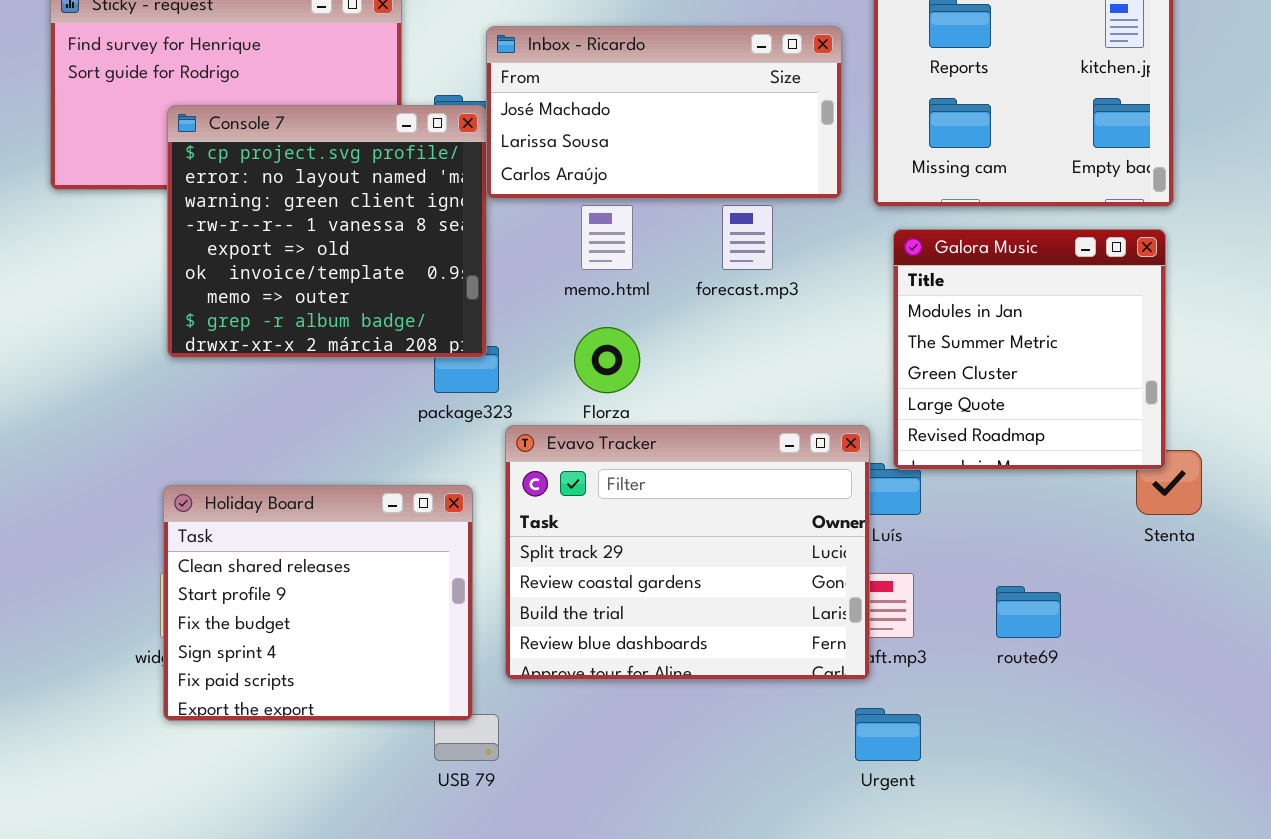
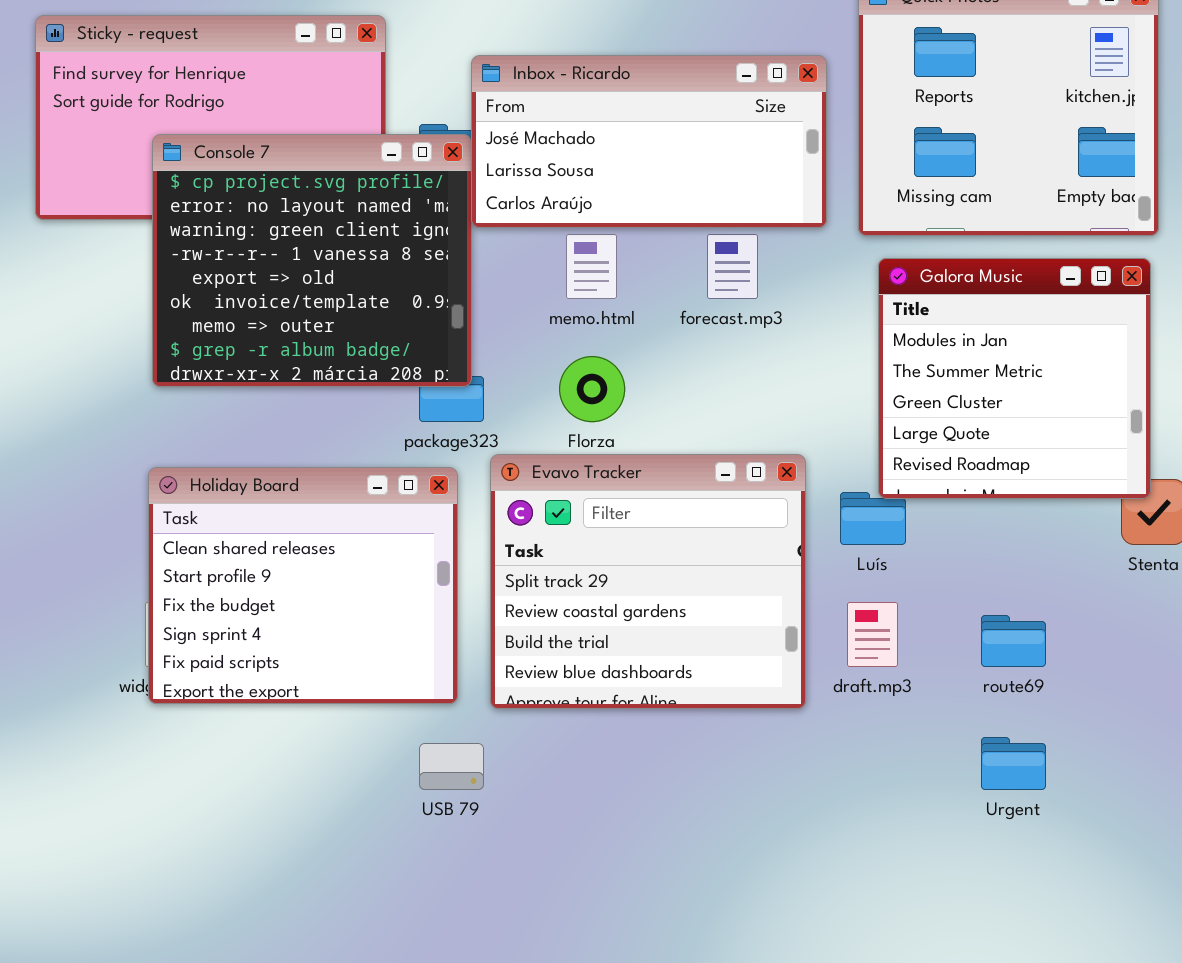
Evavo Tracker: [505,425,870,680] -> [490,454,806,709], resized
Holiday Board: [163,485,473,721] -> [148,467,458,704], moved
Urgent: [855,708,921,761] -> [981,737,1046,790], moved

